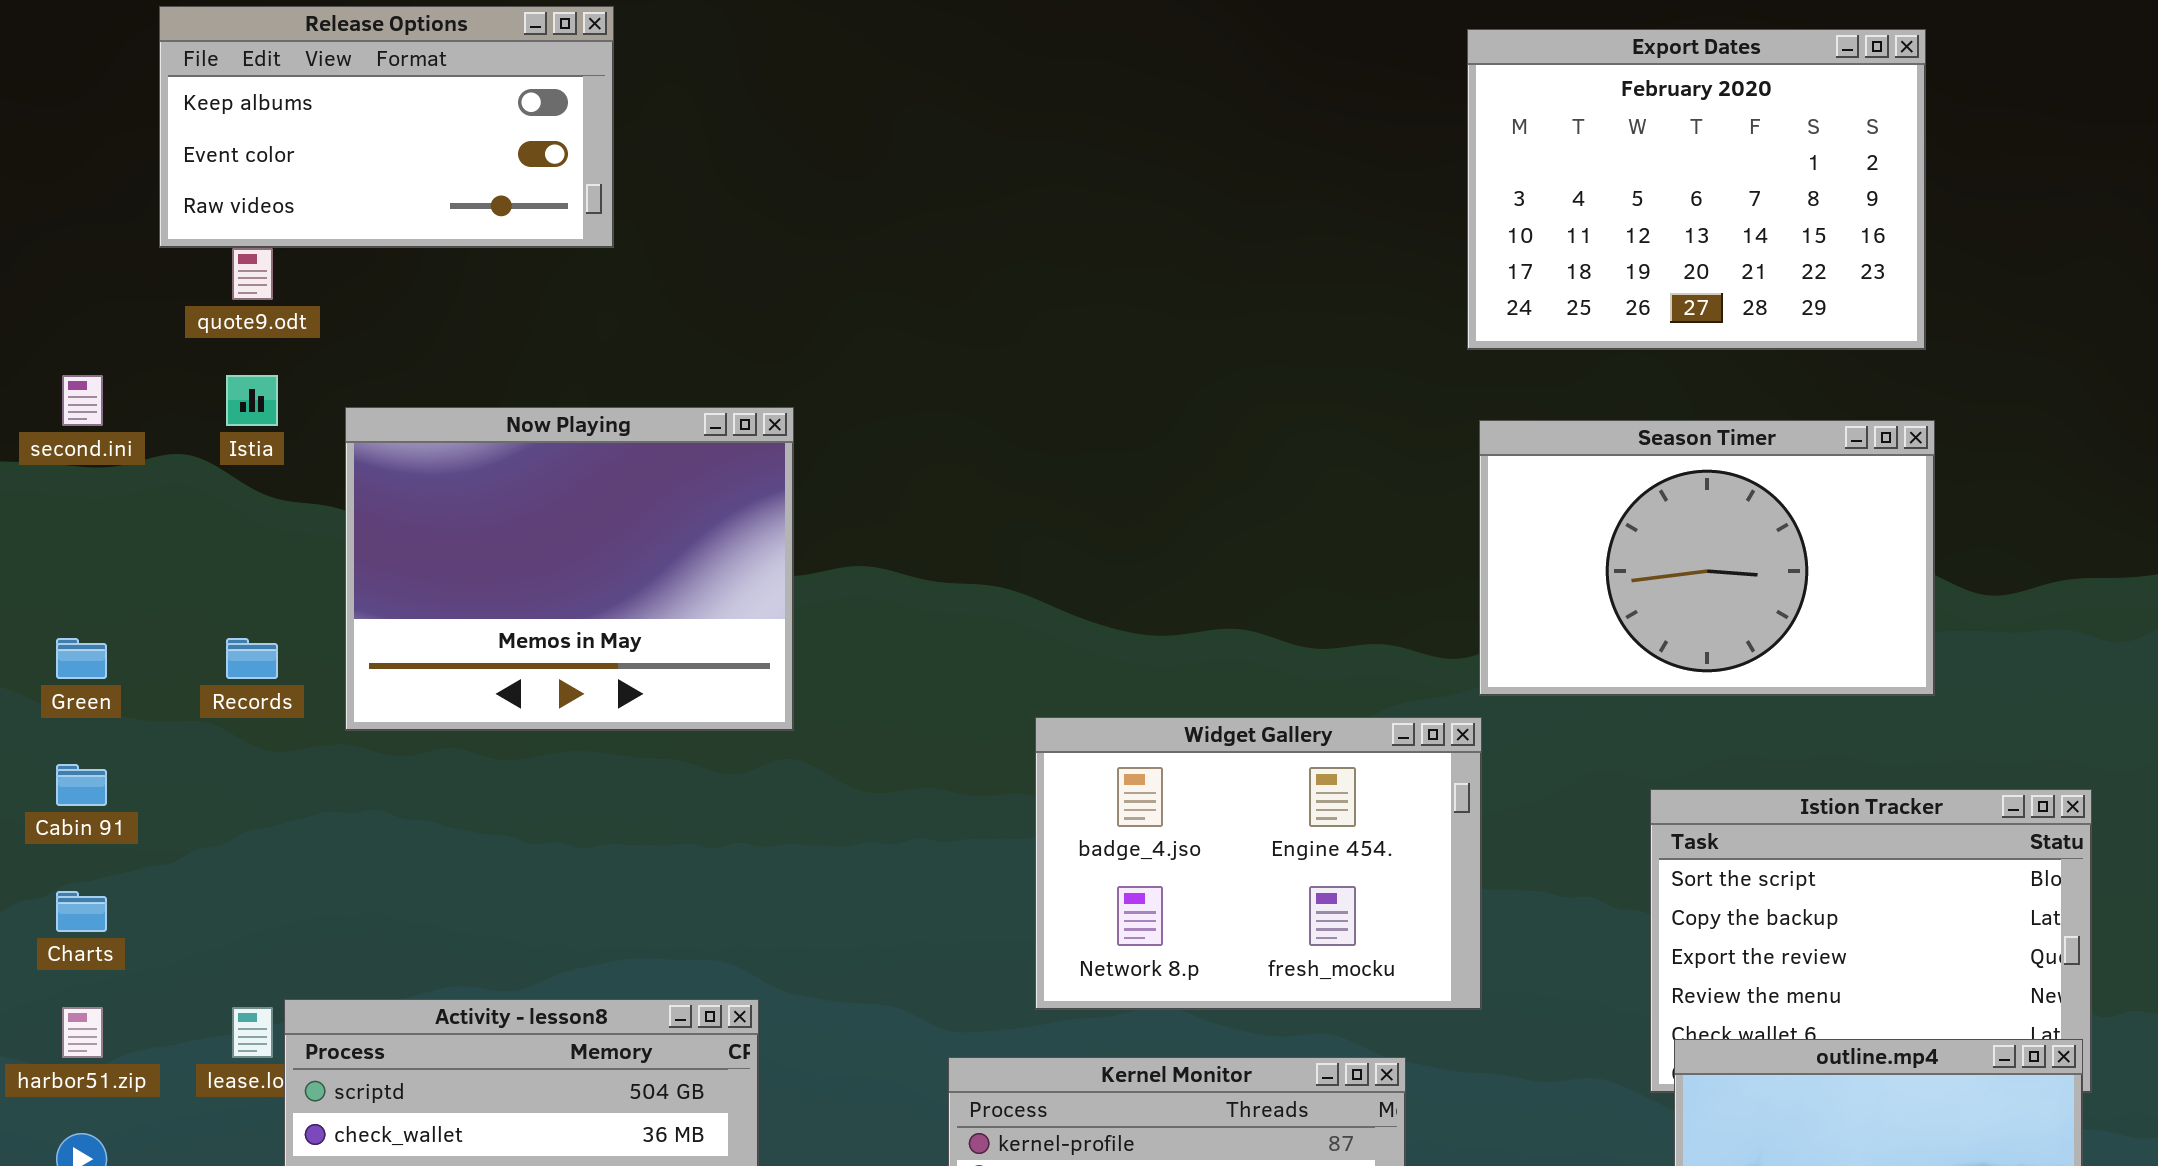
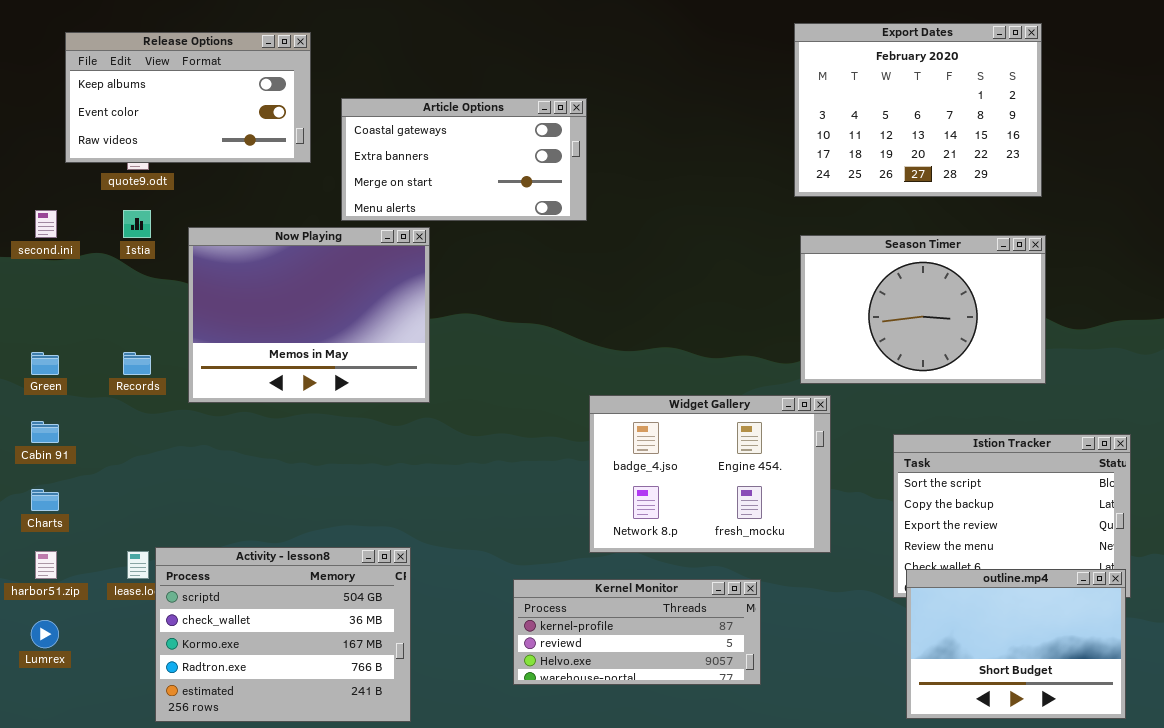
Release Options: [159,6,614,248] -> [65,32,311,163], moved
Article Options: none -> [341,98,587,221], opened
Widget Gallery: [1035,717,1482,1010] -> [589,395,831,553], moved

